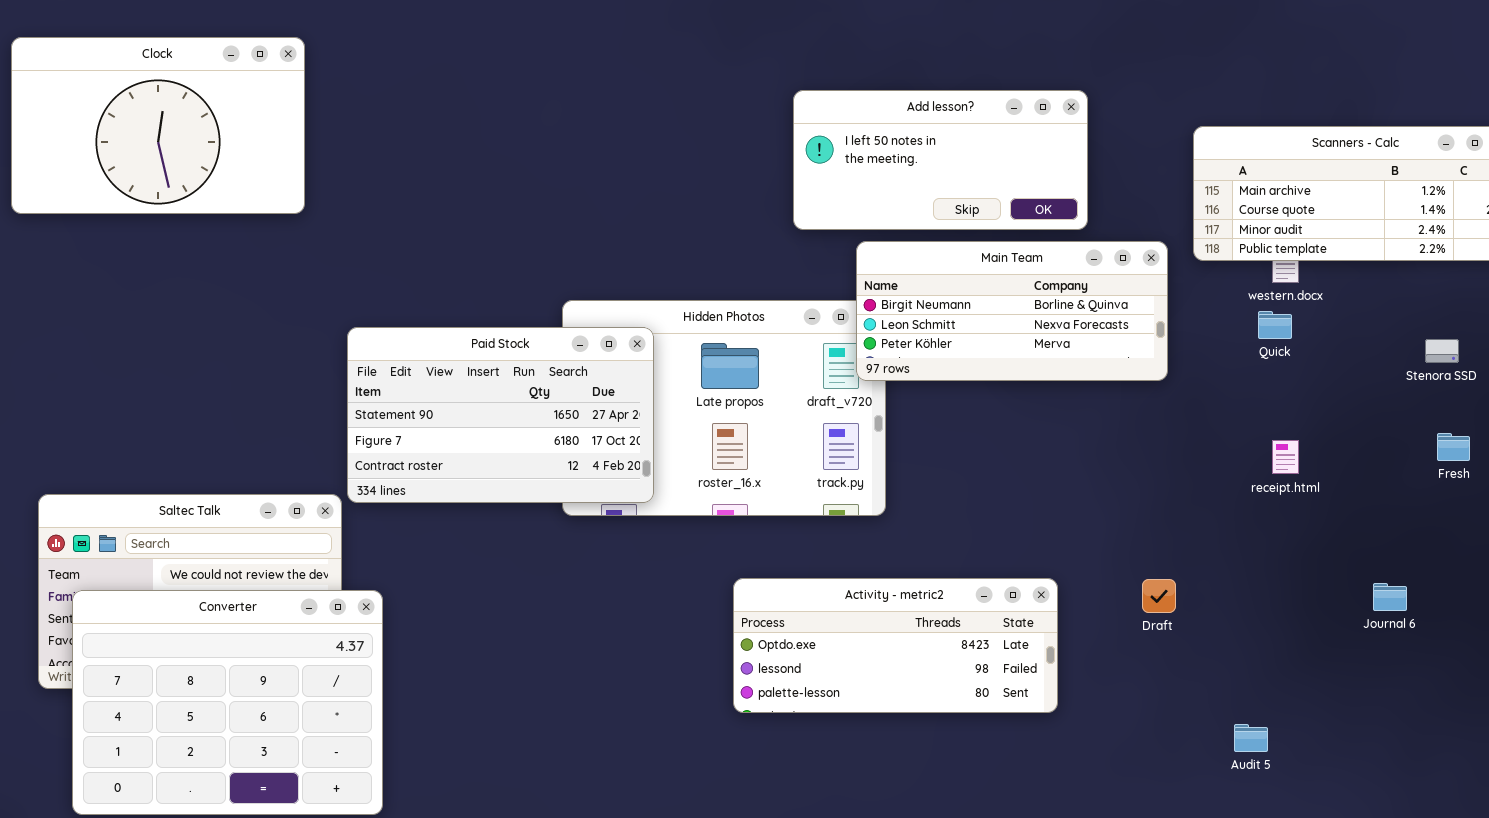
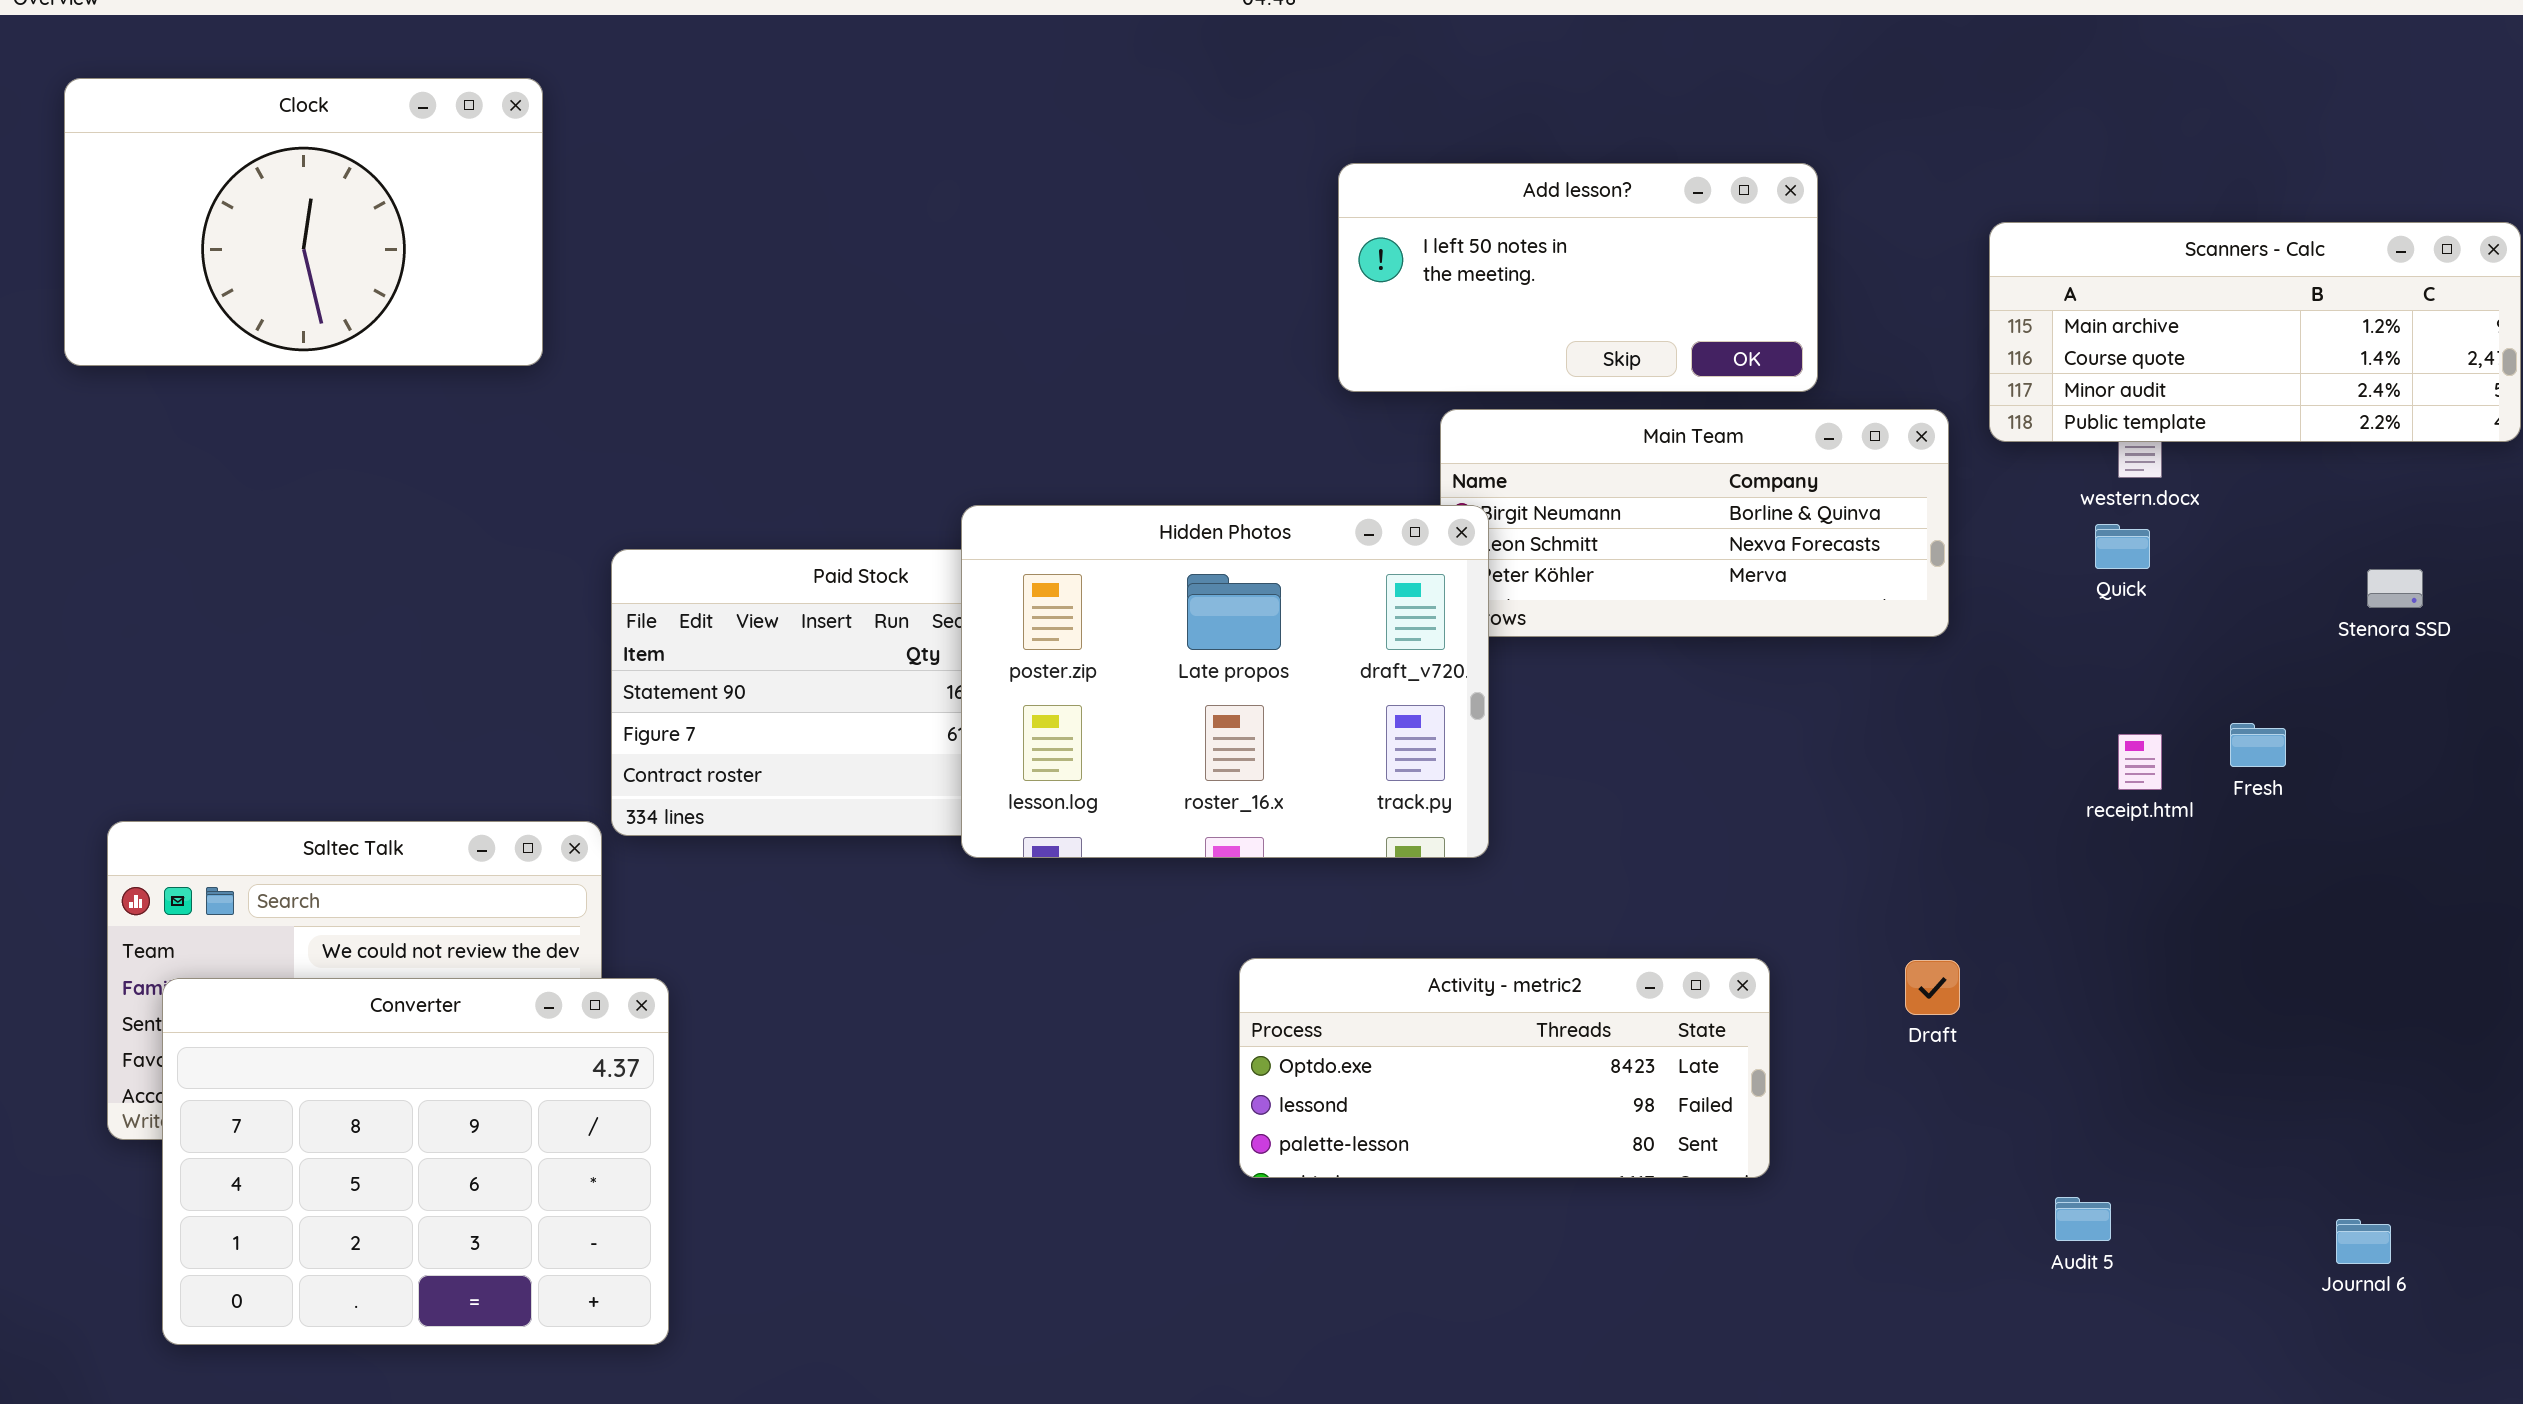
Hidden Photos: [562,300,886,516] -> [961,505,1489,858], raised
Fresh: [1437,433,1470,461] -> [2230,723,2286,767], moved
Journal 6: [1373,583,1407,611] -> [2336,1219,2391,1264], moved

